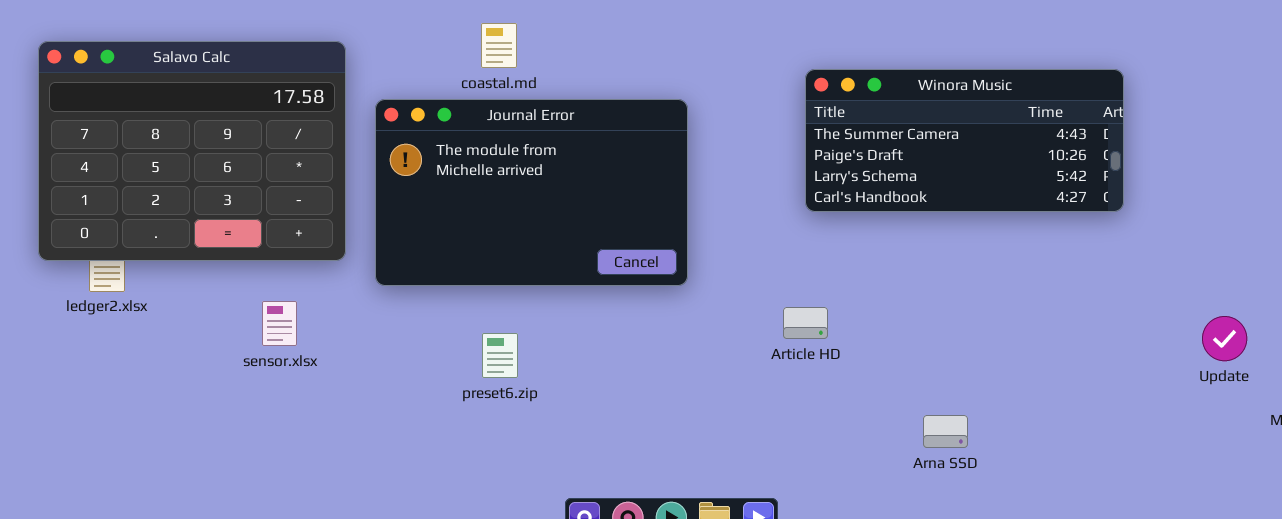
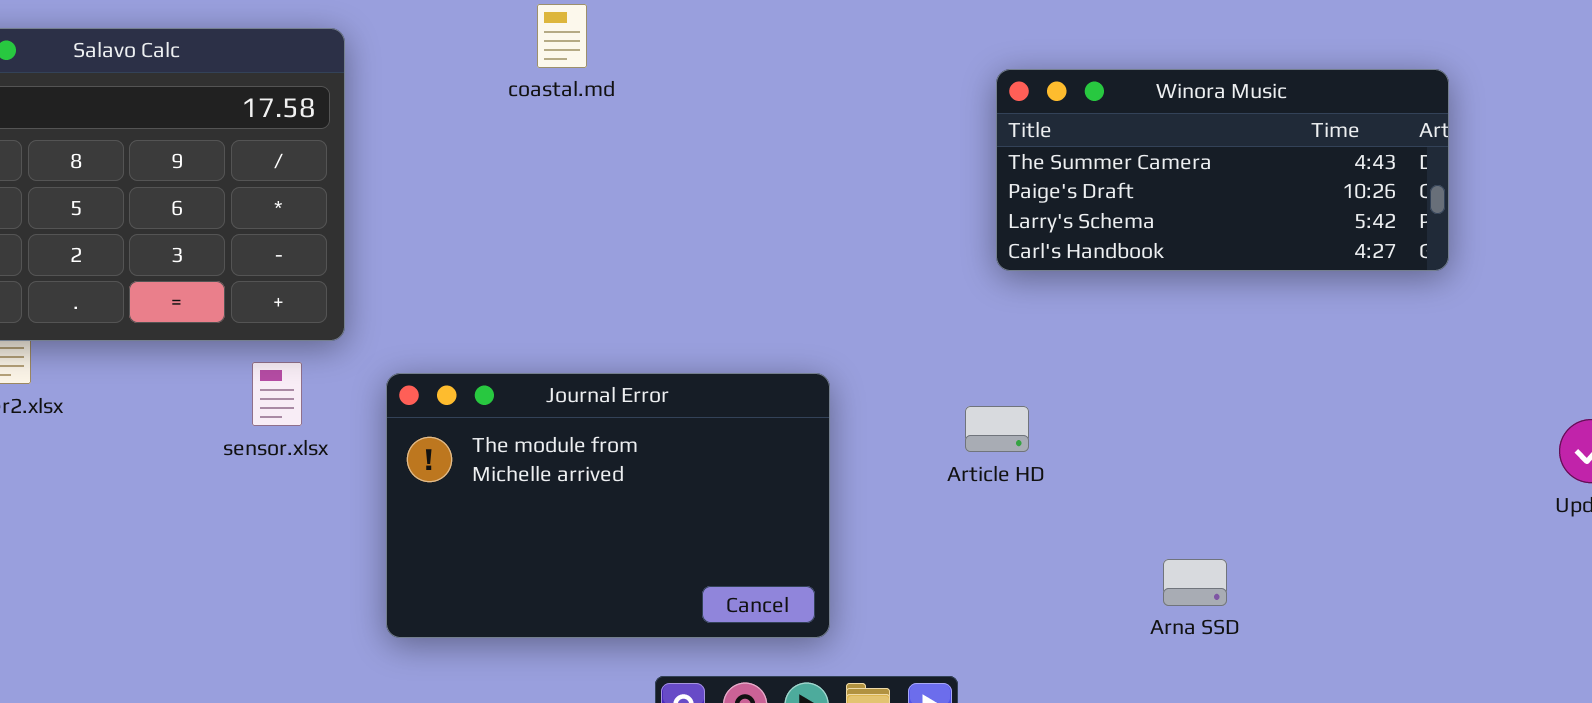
Journal Error: [375,99,688,286] -> [386,373,830,638], moved
sensor.xlsx: [262,301,297,346] -> [252,362,302,426], moved

